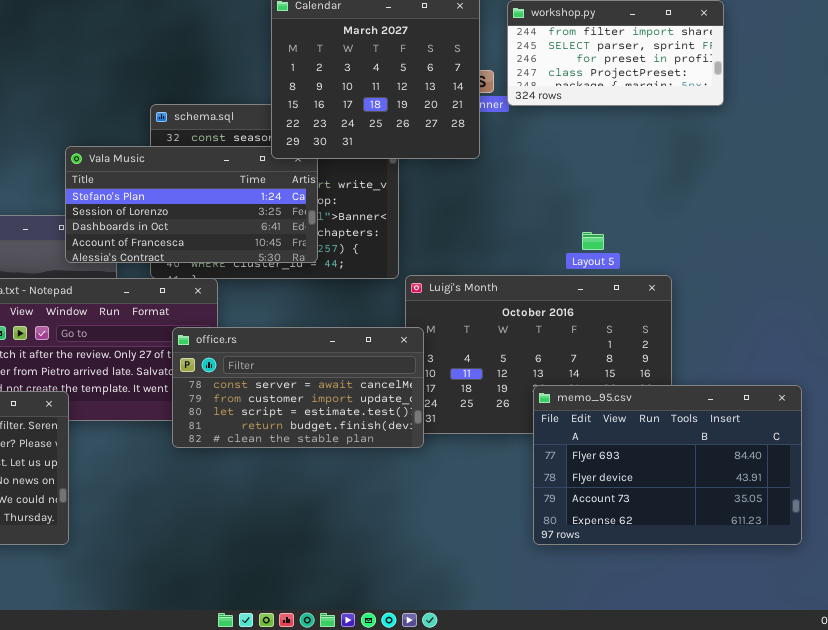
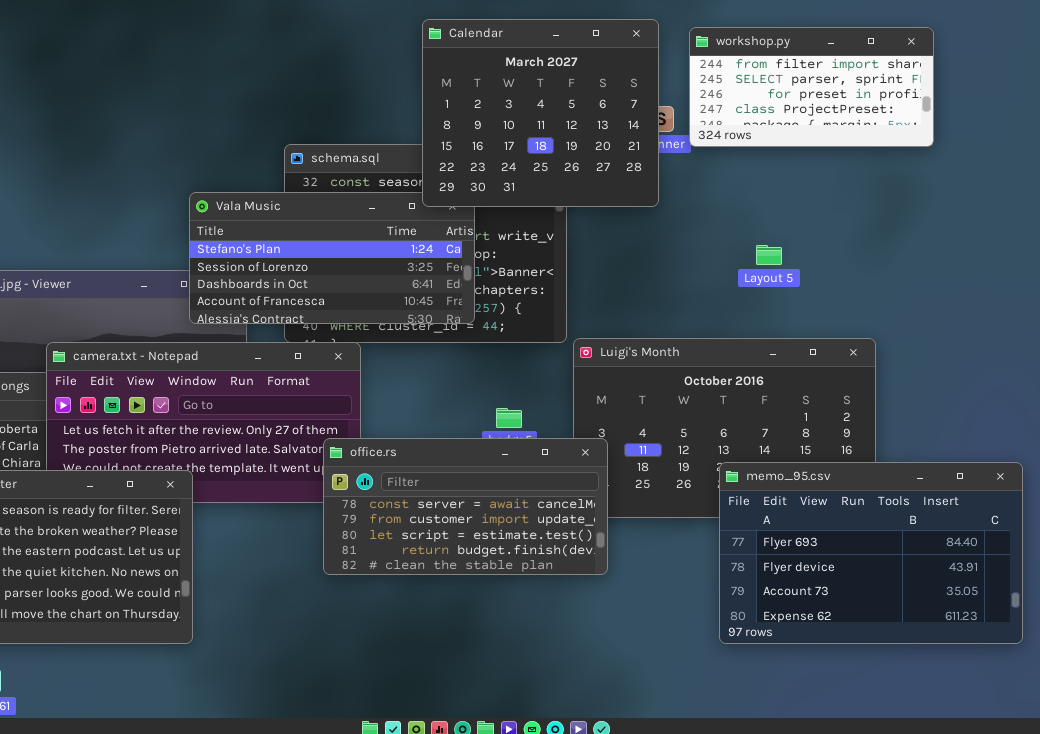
Layout 5: [582,232,604,250] -> [756,245,782,265], moved
office.rs: [172,327,424,448] -> [323,438,608,575], moved

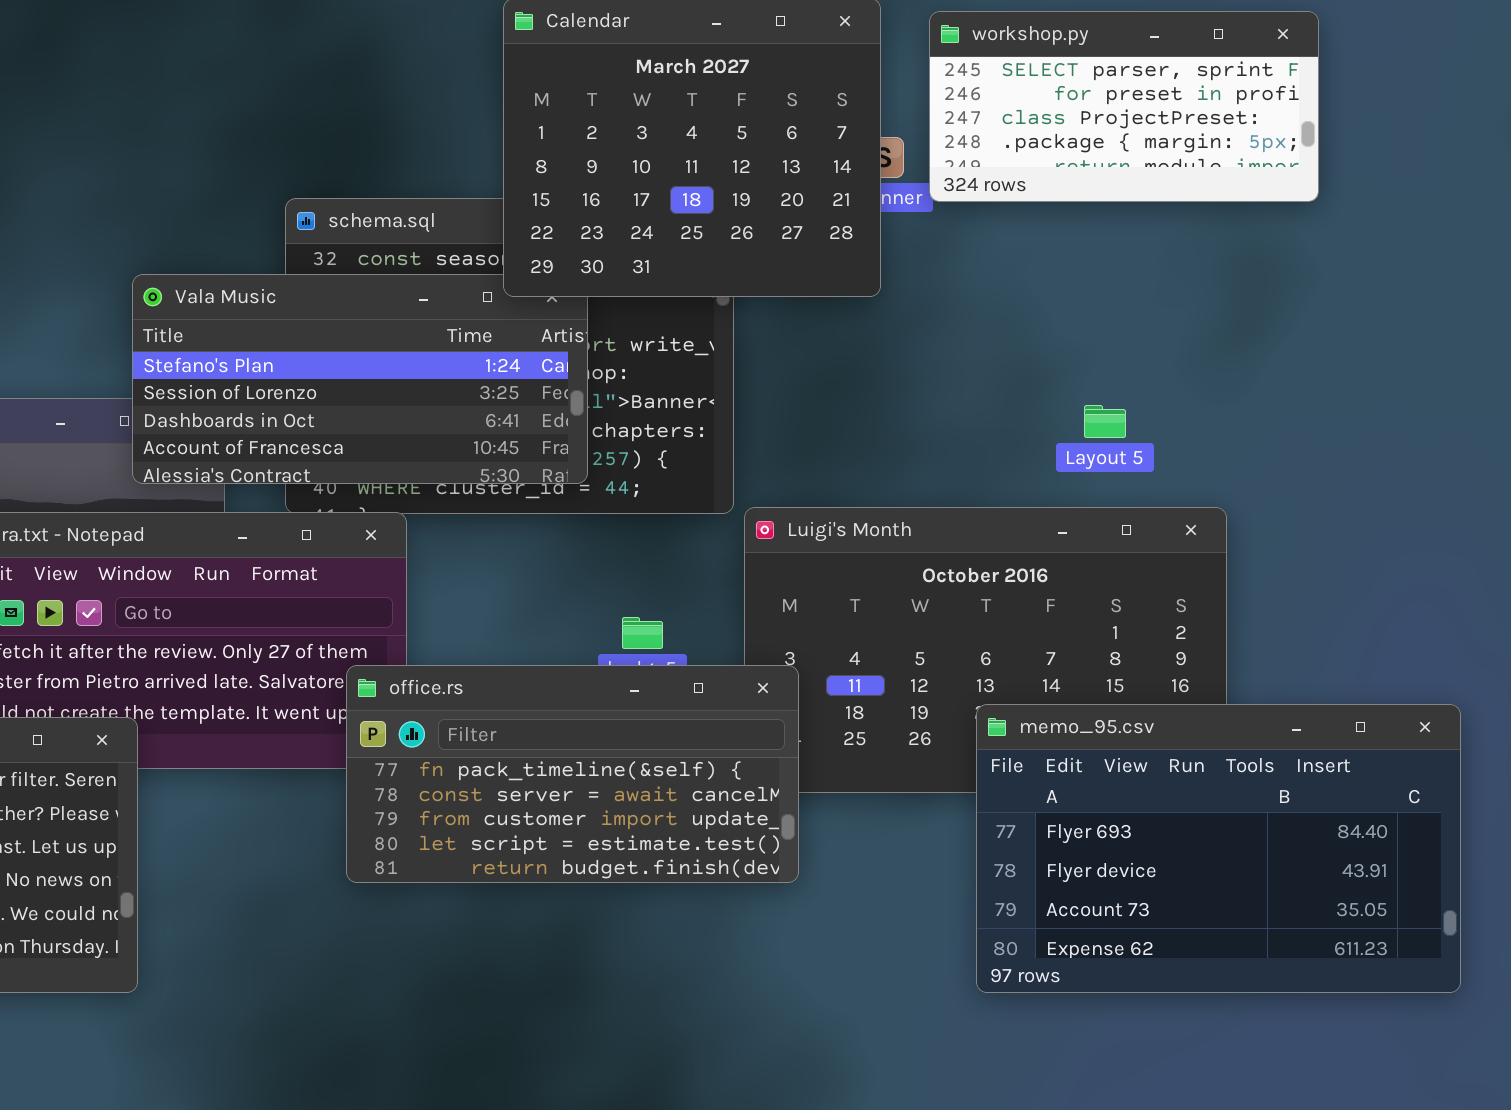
workshop.py: [689,27,934,147] -> [929,11,1319,202], scrolled down 1 row
Layout 5: [756,245,782,265] -> [1084,405,1126,438], moved
office.rs: [323,438,608,575] -> [346,665,799,883], scrolled up 1 row

